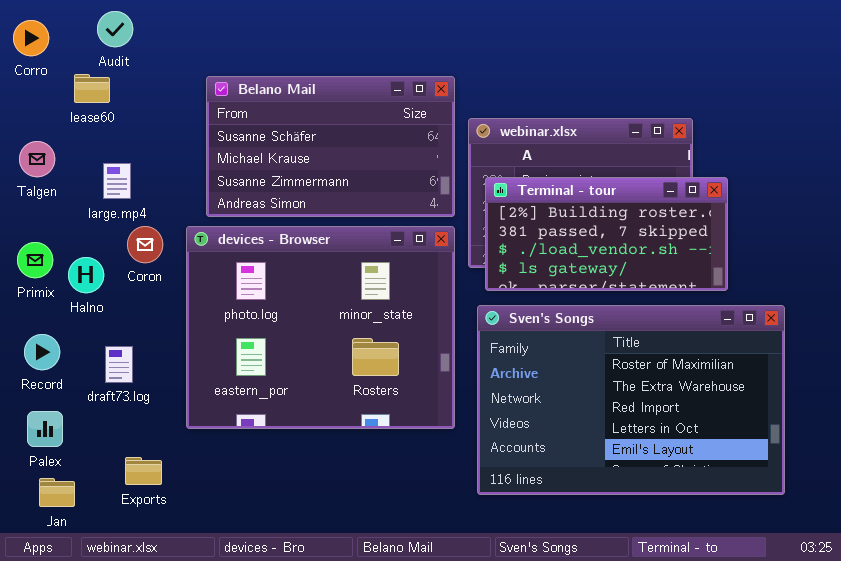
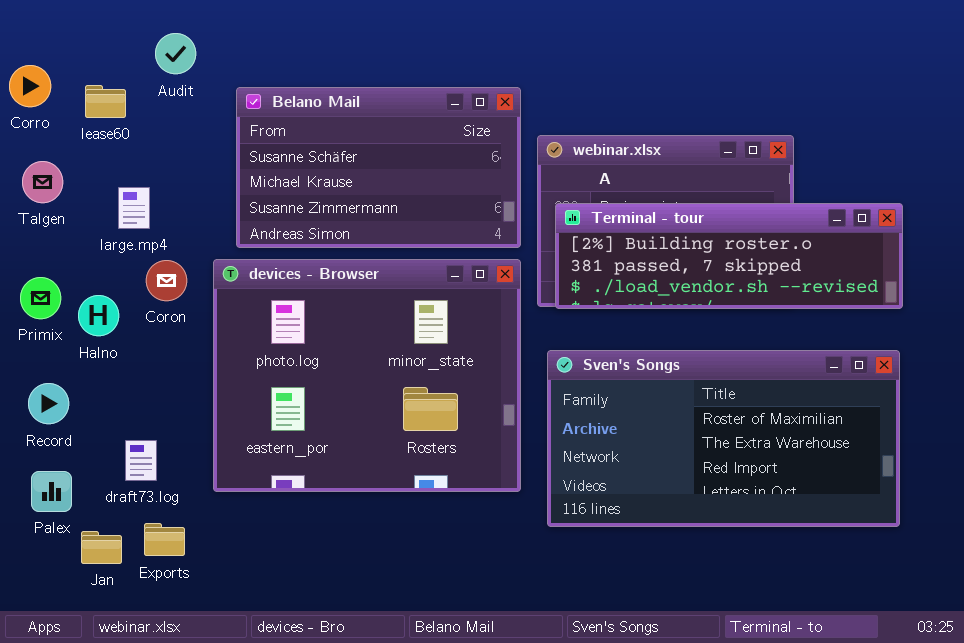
Audit: [97,11,133,47] -> [155,33,196,74], moved
Corro: [13,20,49,56] -> [9,65,51,107], moved
Terminal - tour: [485,177,728,291] -> [555,203,903,309], resized
Sven's Songs: [477,305,785,495] -> [547,350,900,527], resized
draft73.log: [105,346,133,383] -> [125,440,157,481], moved
Jan: [39,478,75,507] -> [81,531,122,564], moved

